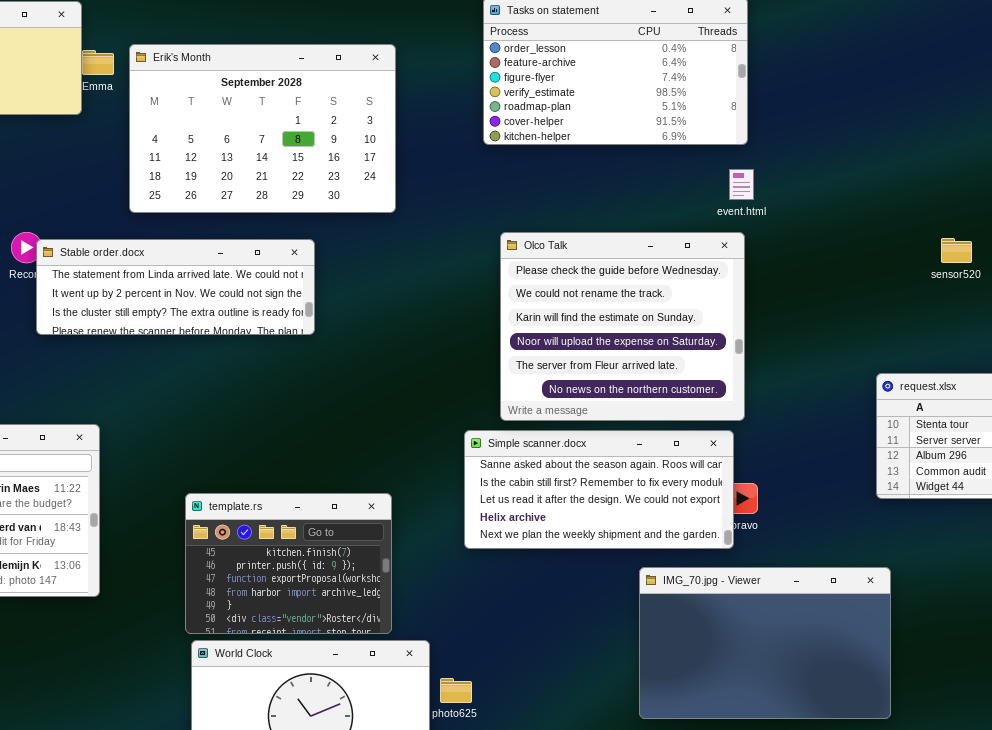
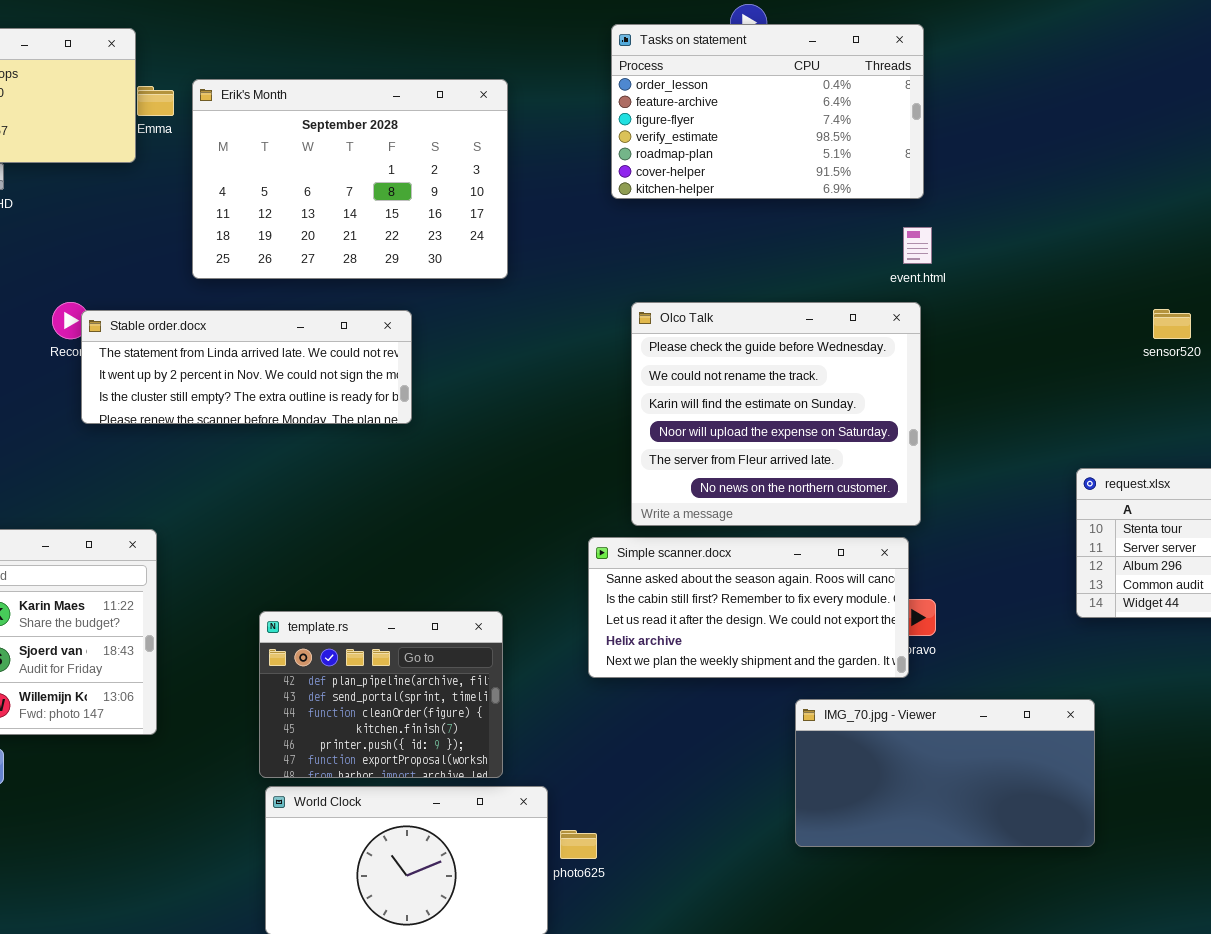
template.rs: [185,493,392,634] -> [259,611,503,778], scrolled up 3 rows
IMG_70.jpg - Viewer: [639,567,891,719] -> [795,699,1095,847], resized

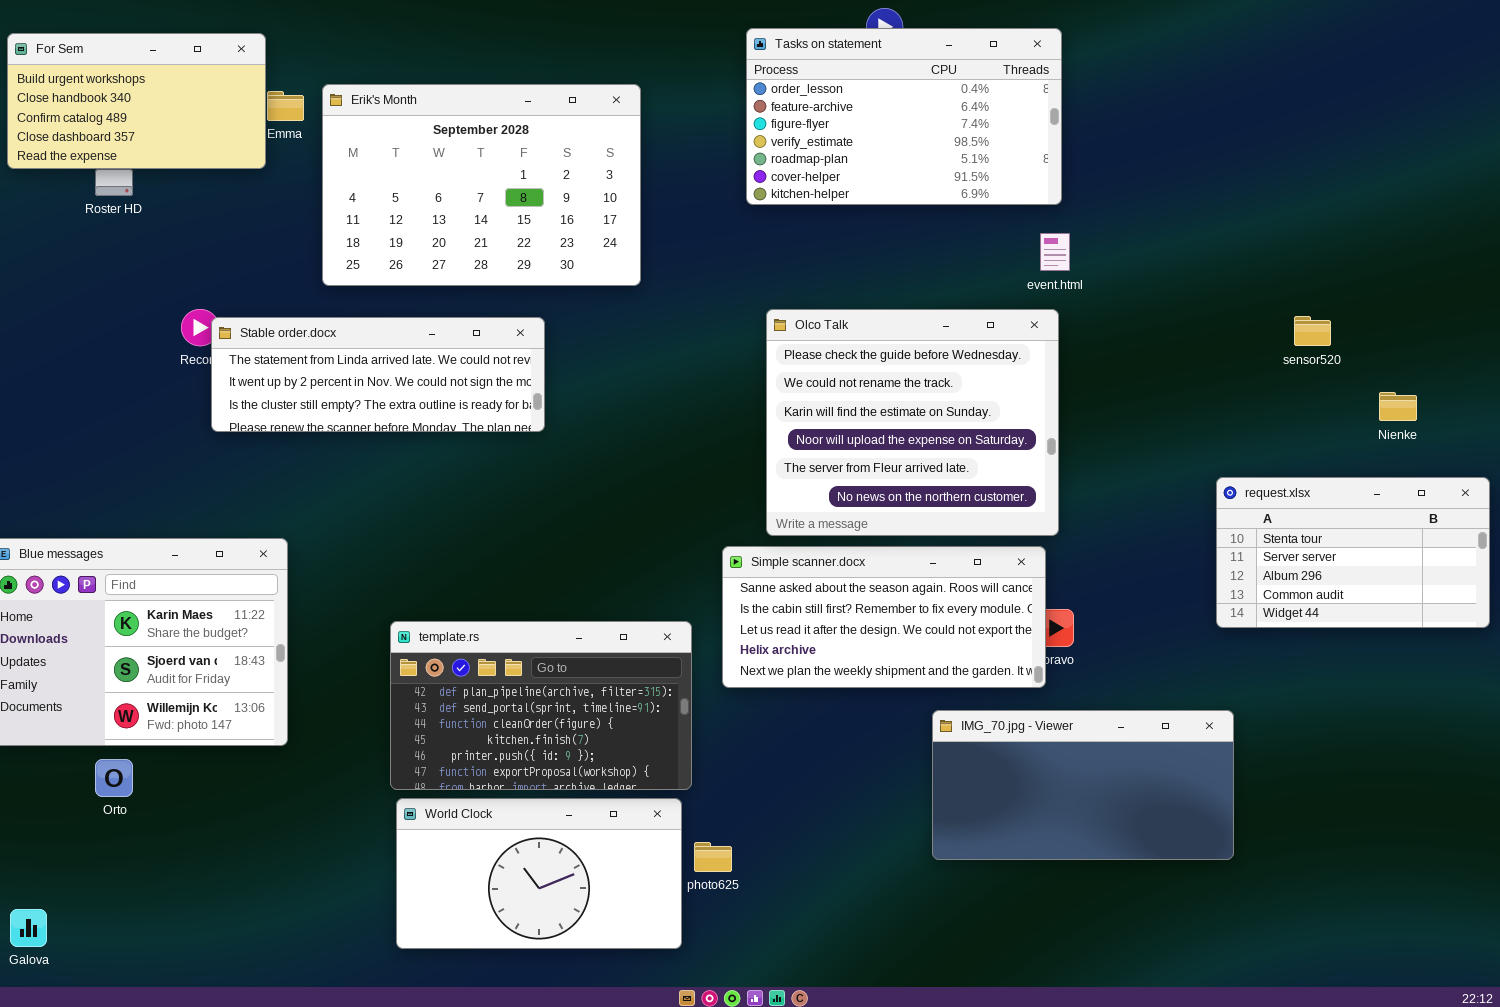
template.rs: [259,611,503,778] -> [390,621,692,790], resized

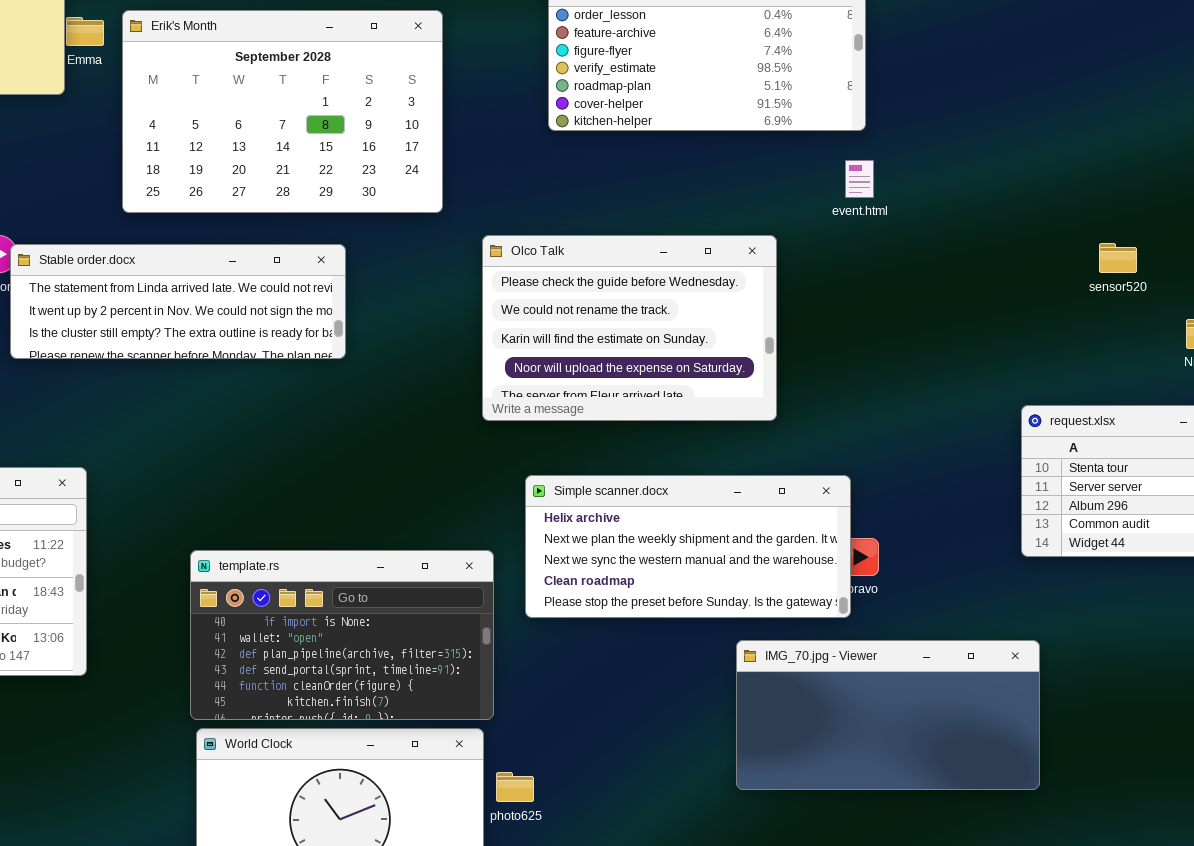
Olco Talk: [766,309,1059,536] -> [482,235,777,421], moved, resized
Simple scanner.docx: [722,546,1046,688] -> [525,475,851,618], scrolled down 3 rows
template.rs: [390,621,692,790] -> [190,550,494,720], scrolled up 2 rows

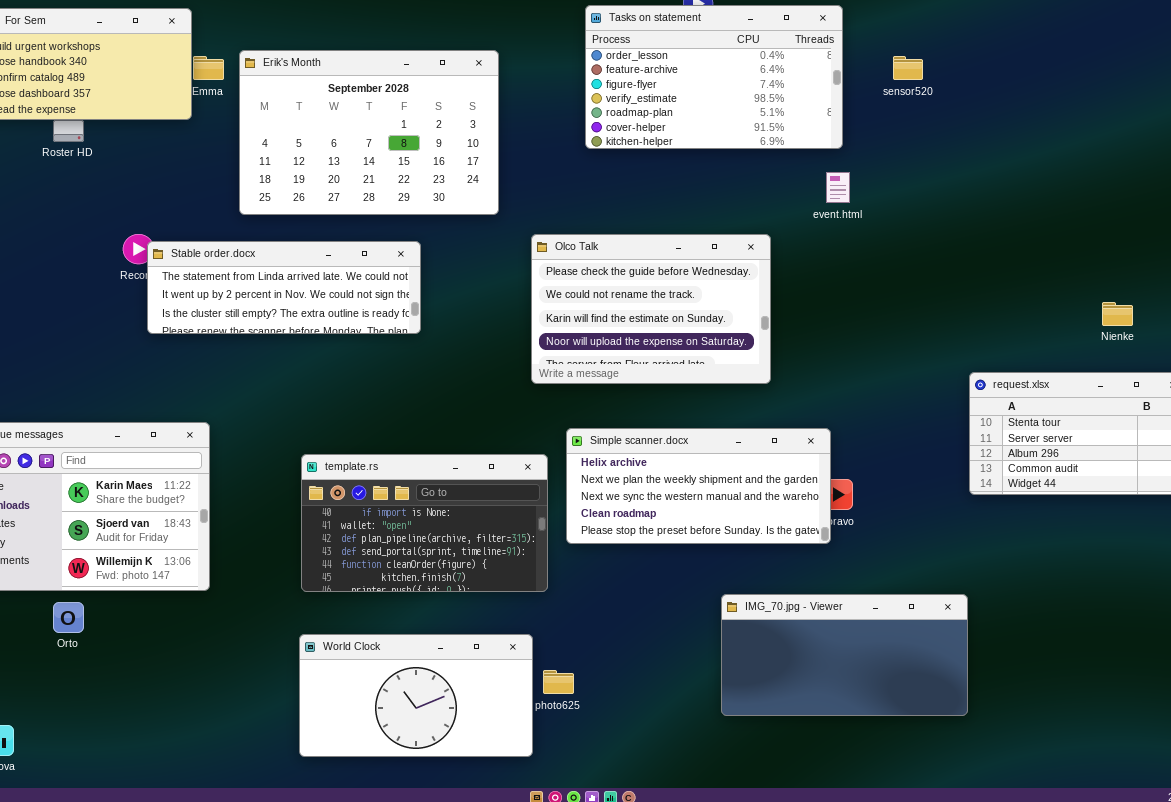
sensor520: [1099,243,1137,273] -> [893,56,923,80], moved
template.rs: [190,550,494,720] -> [301,454,548,592], moved
IMG_70.jpg - Viewer: [736,640,1040,790] -> [721,594,968,716], moved

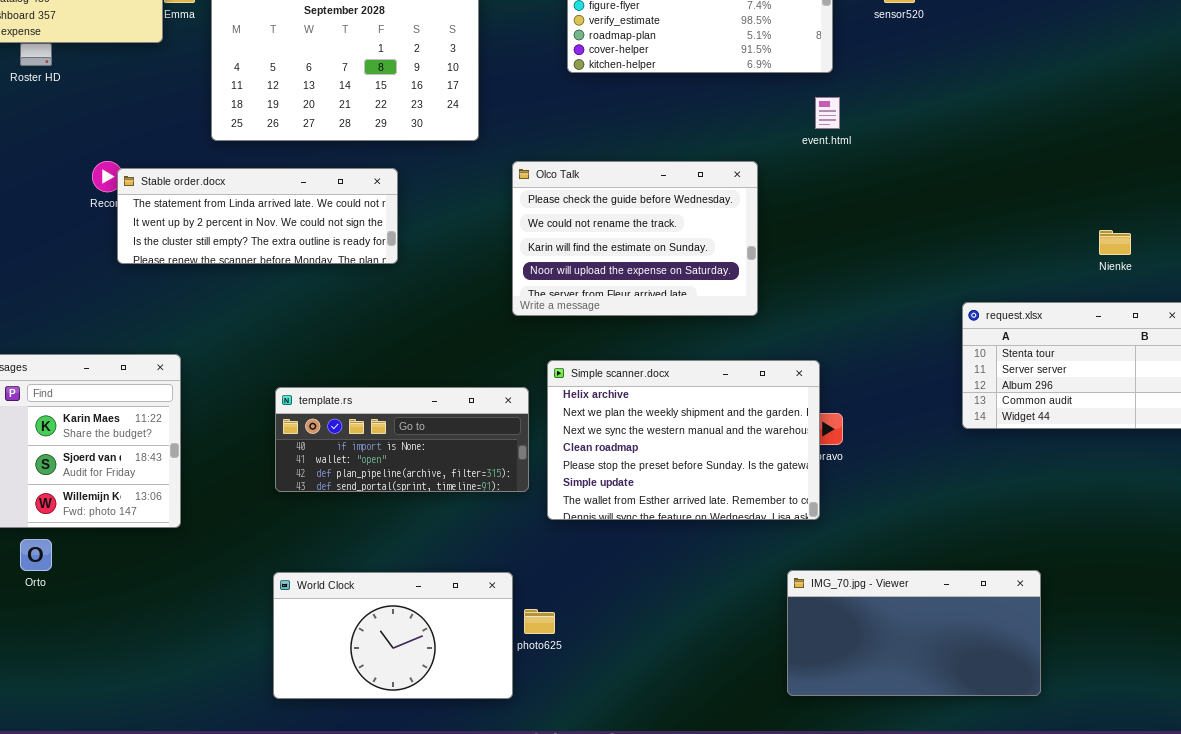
Simple scanner.docx: [566,428,831,544] -> [547,360,820,520], resized
template.rs: [301,454,548,592] -> [275,387,529,492], resized
IMG_70.jpg - Viewer: [721,594,968,716] -> [787,570,1041,696], moved

